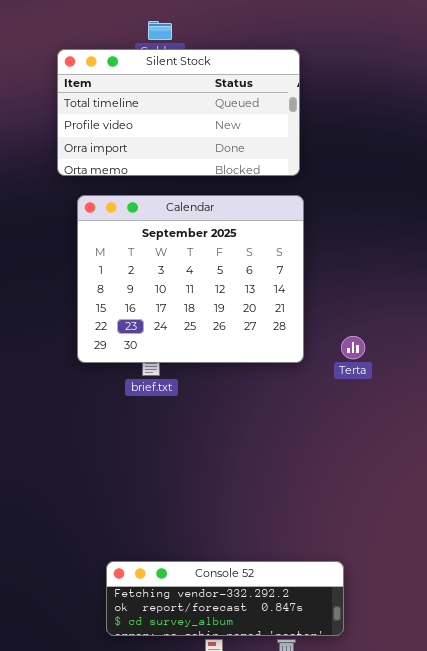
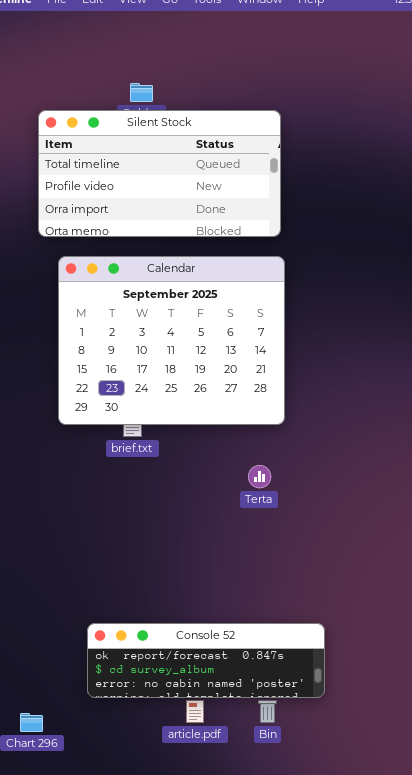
Terta: [341,336,365,359] -> [248,465,271,488], moved
Console 52: [106,561,344,636] -> [87,623,325,698], scrolled down 1 row

